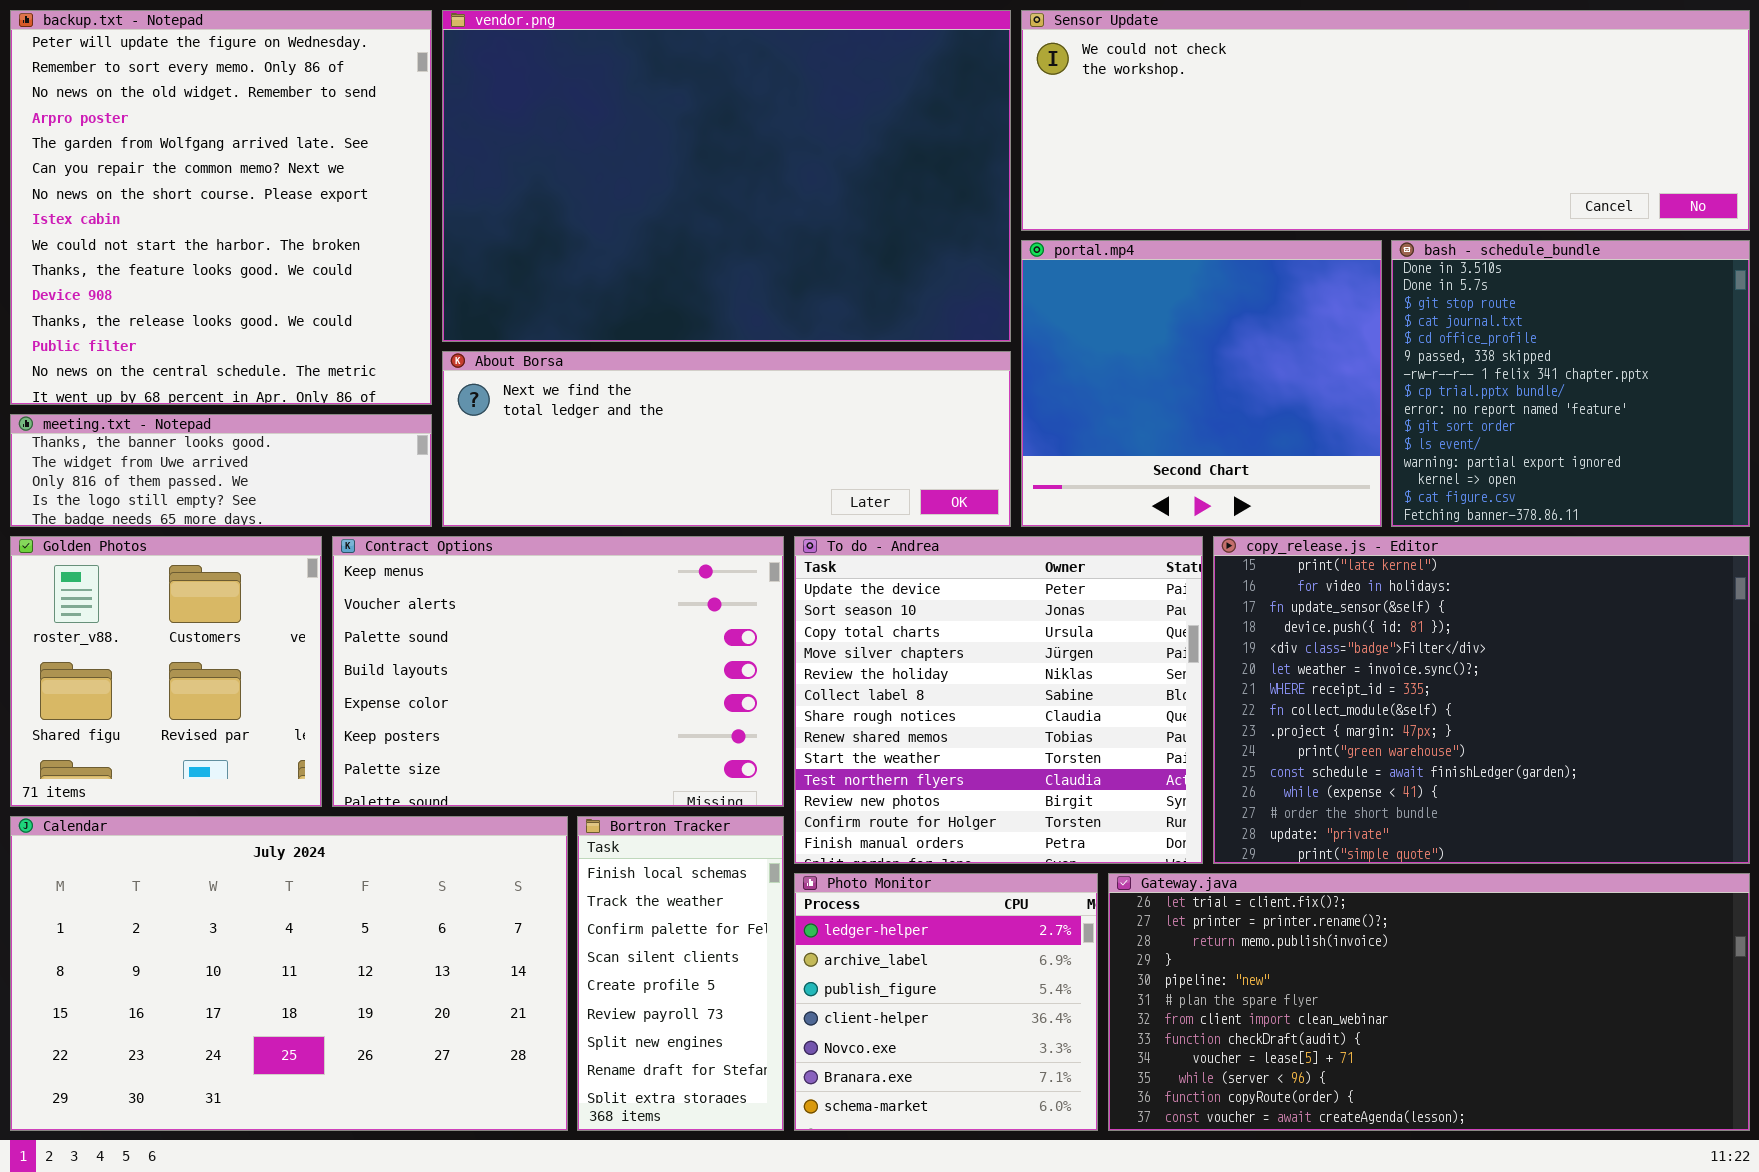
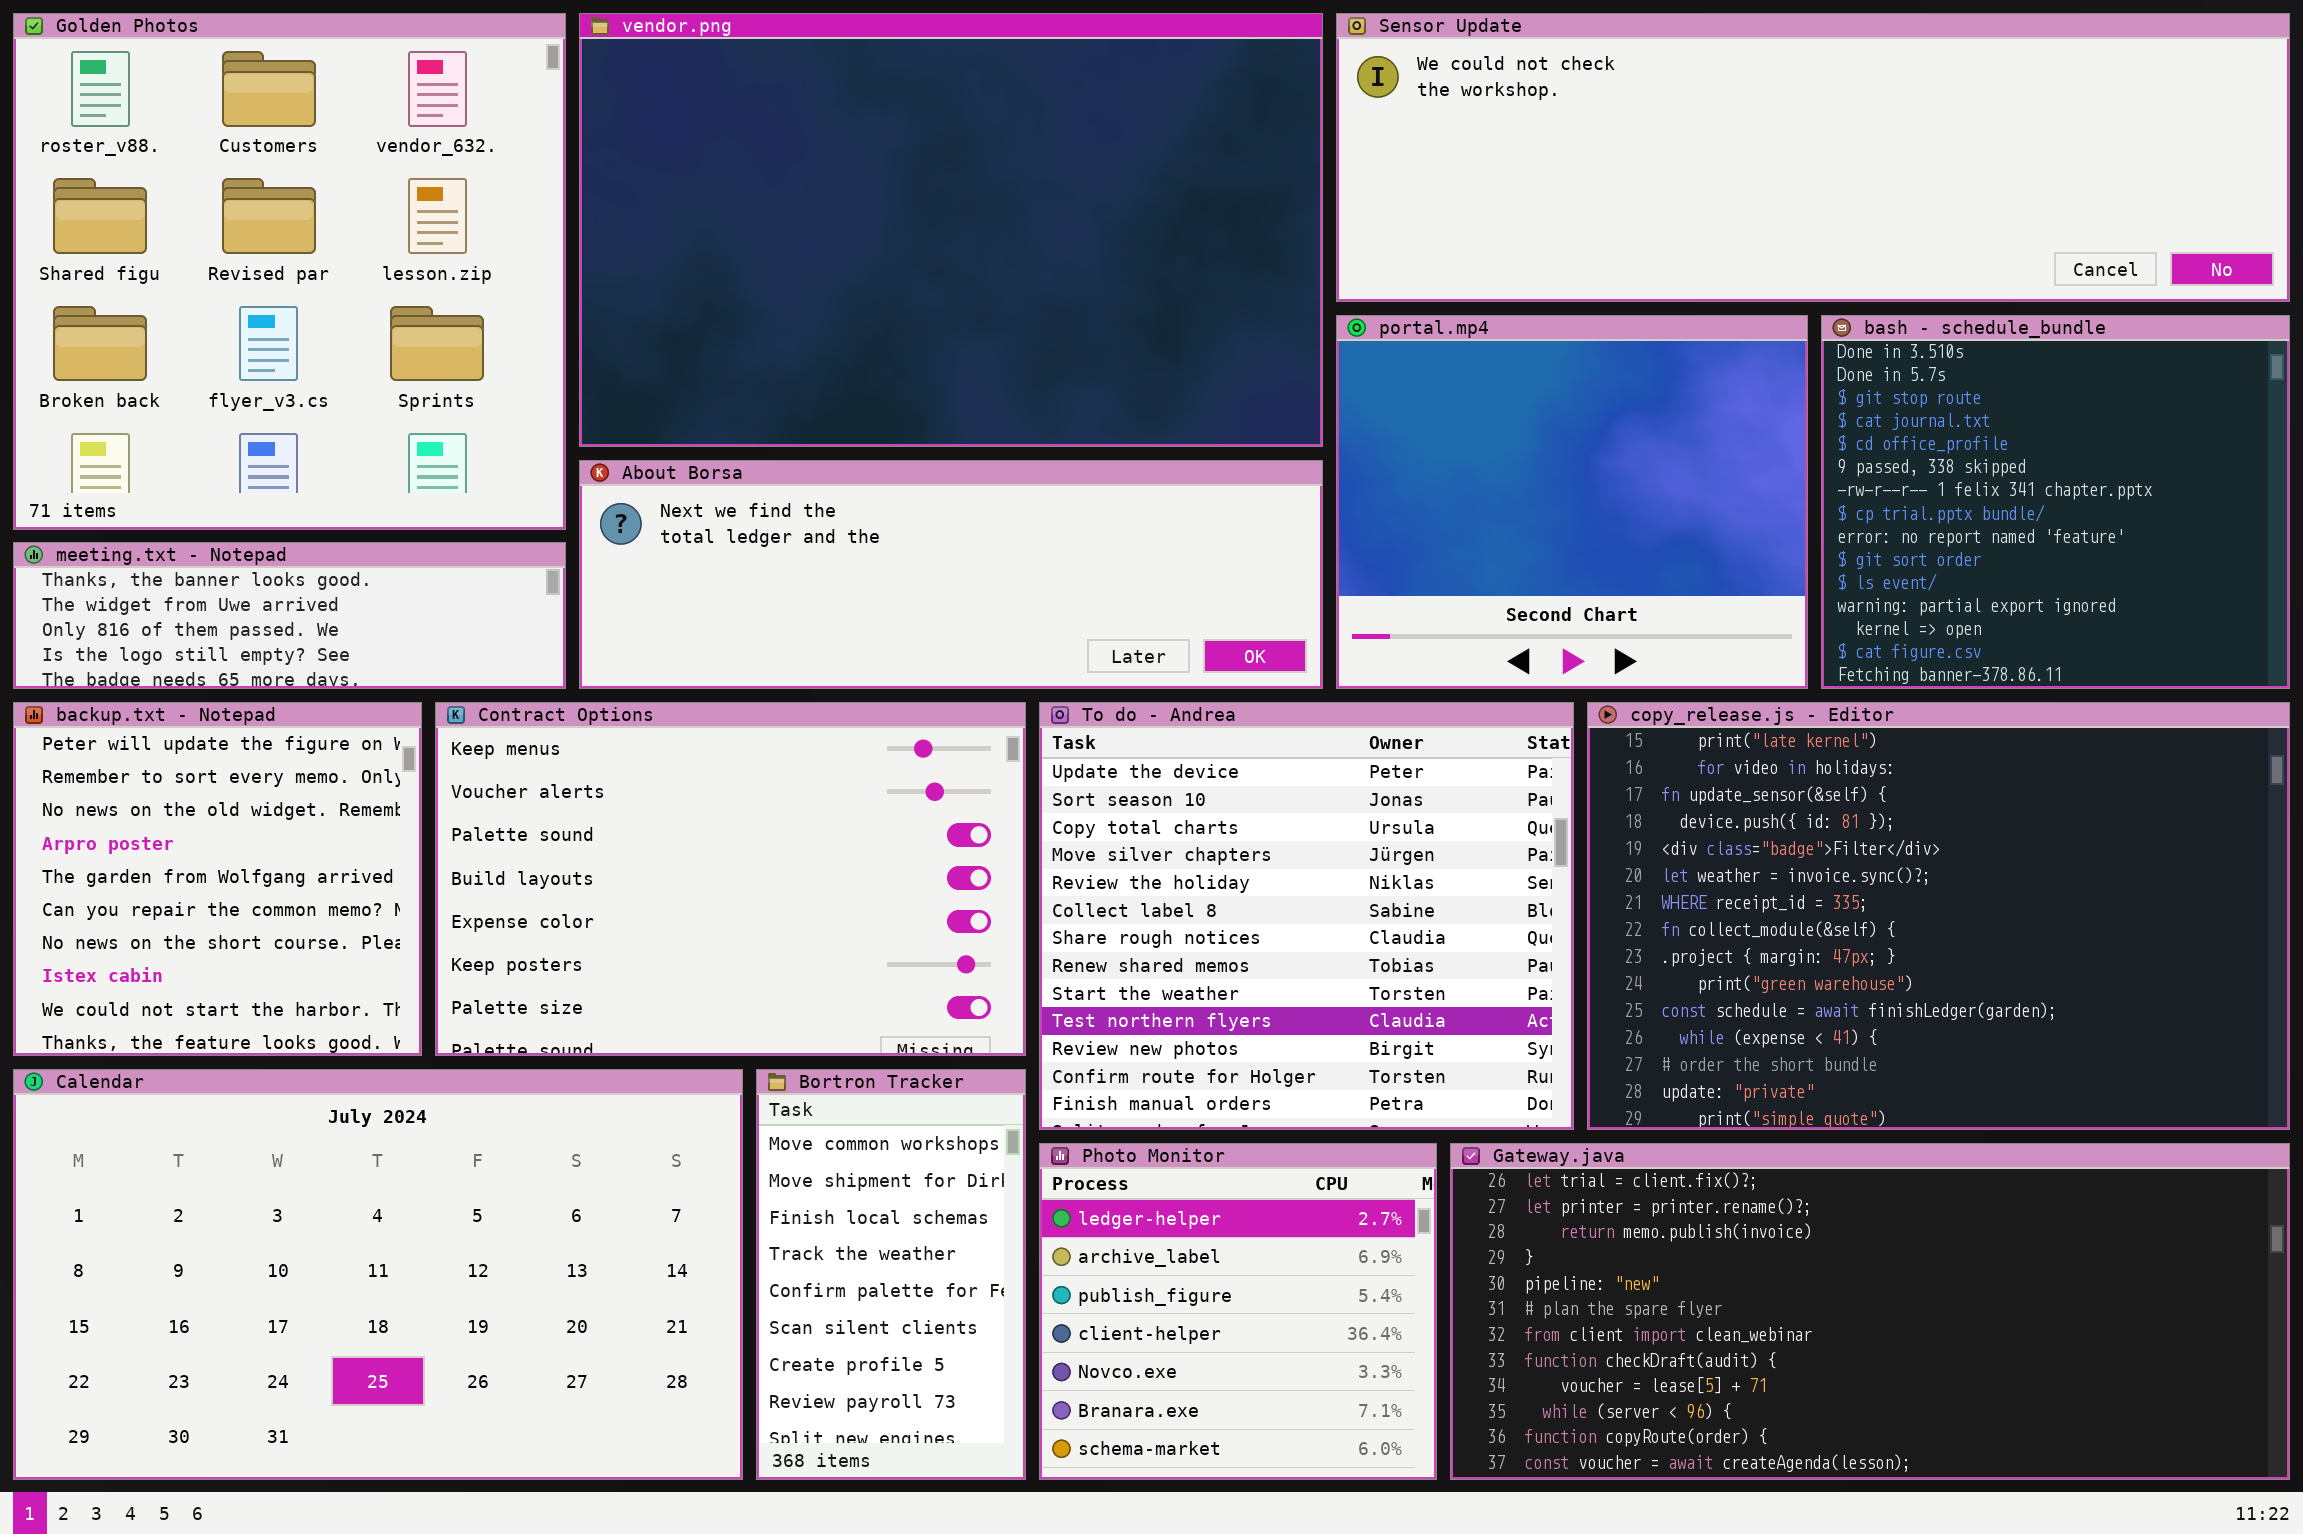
backup.txt - Notepad: [10,10,432,405] -> [13,702,422,1056], moved, resized
Golden Photos: [10,536,322,807] -> [13,13,566,530], moved, resized
Bortron Tracker: [577,816,784,1131] -> [756,1069,1026,1480], scrolled up 2 rows

